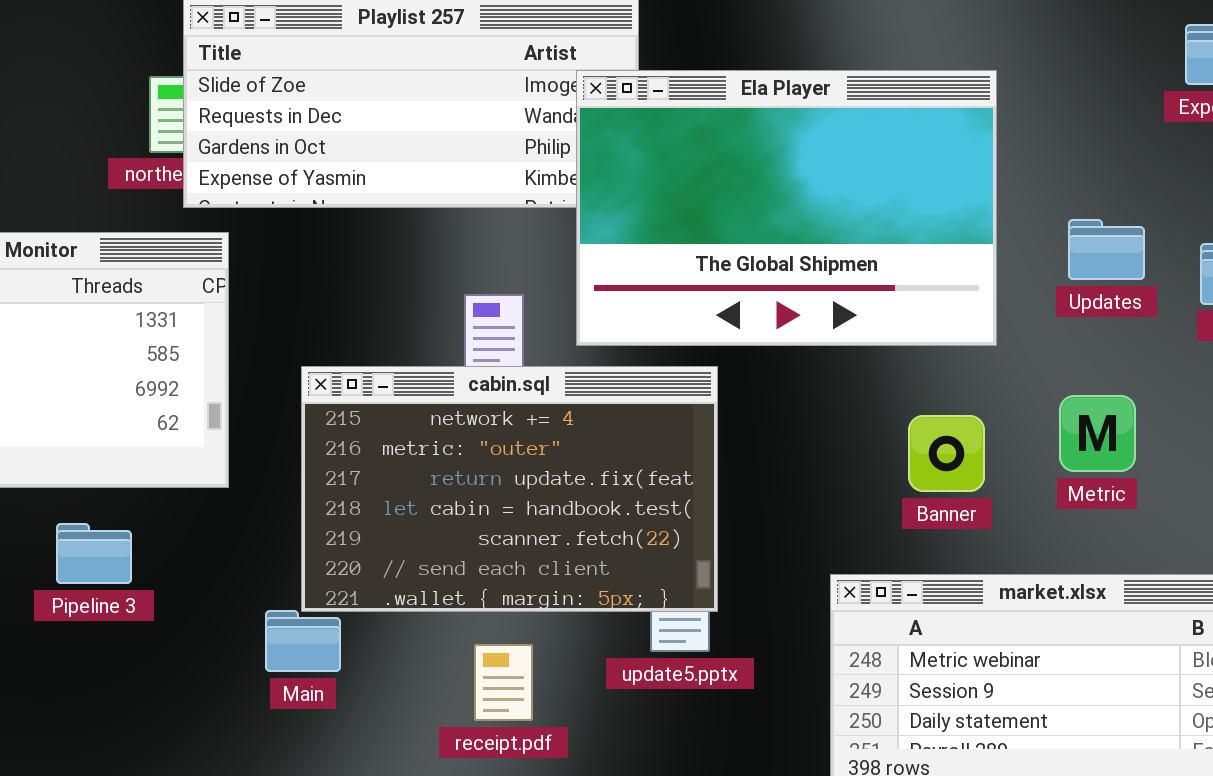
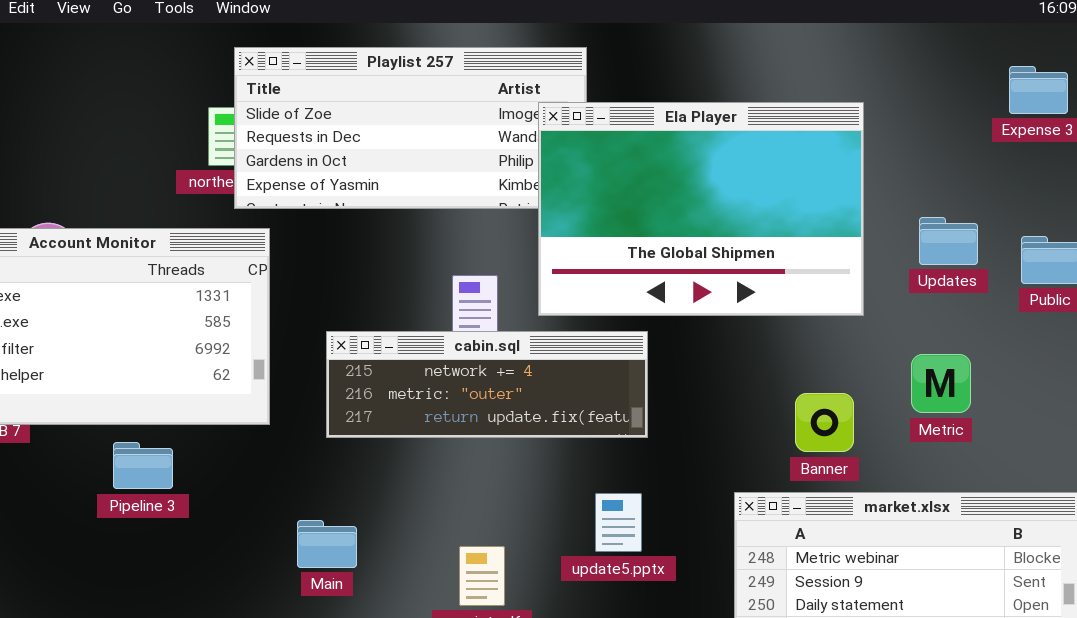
cabin.sql: [301,366,718,612] -> [326,331,648,438], resized
Banner: [908,415,985,492] -> [795,393,854,452], moved
Pipeline 3: [56,523,132,584] -> [113,442,173,489], moved

